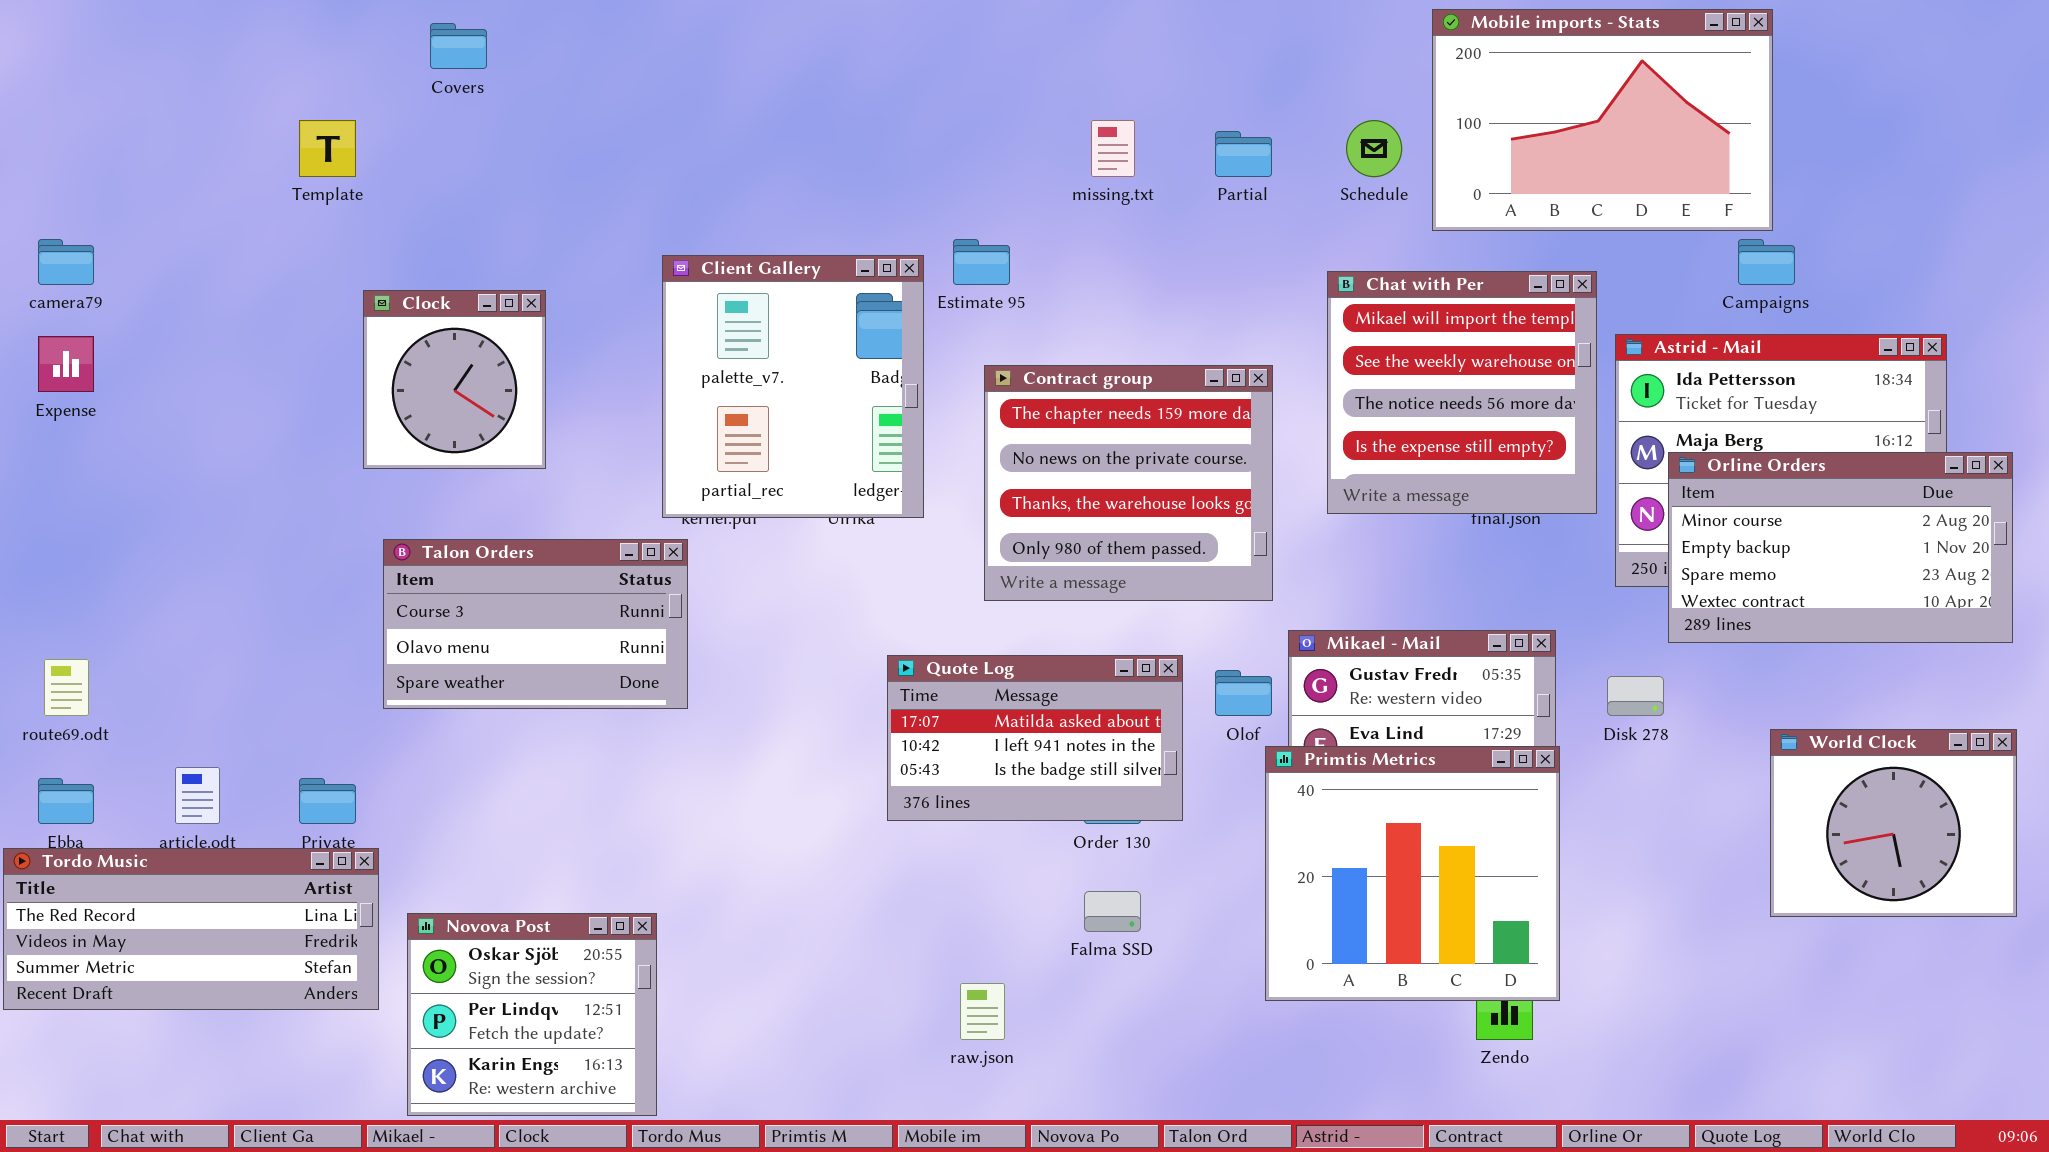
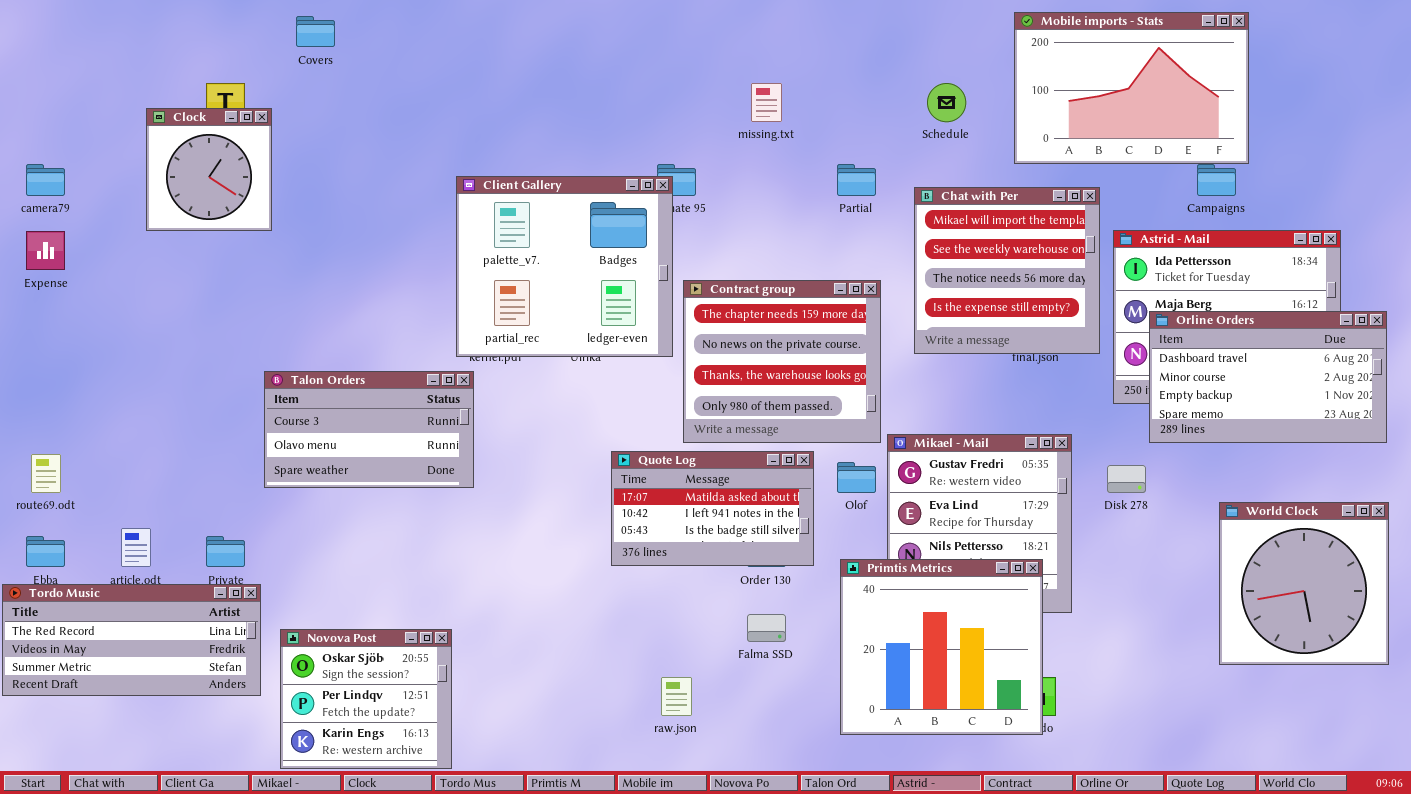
Mobile imports - Stats: [1432,9,1773,231] -> [1014,12,1249,164], moved
Partial: [1215,131,1272,177] -> [837,164,876,196], moved
Client Gallery: [662,255,924,518] -> [456,176,673,357], resized
Clock: [363,290,546,469] -> [146,108,272,231], moved
Contract group: [984,365,1273,601] -> [683,280,881,443], moved
Orline Orders: [1668,452,2013,643] -> [1149,311,1387,443], scrolled up 1 row
World Clock: [1770,729,2017,917] -> [1219,502,1389,665], resized
Primtis Metrics: [1265,746,1560,1001] -> [840,559,1043,735], moved

